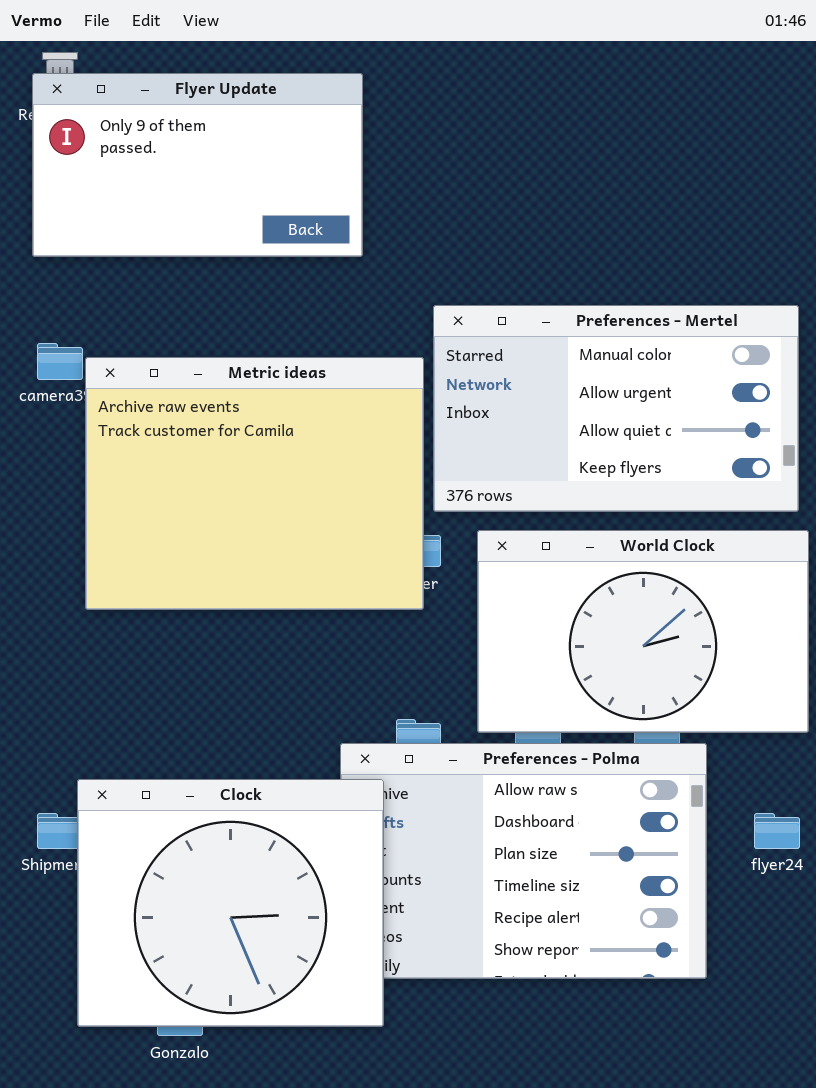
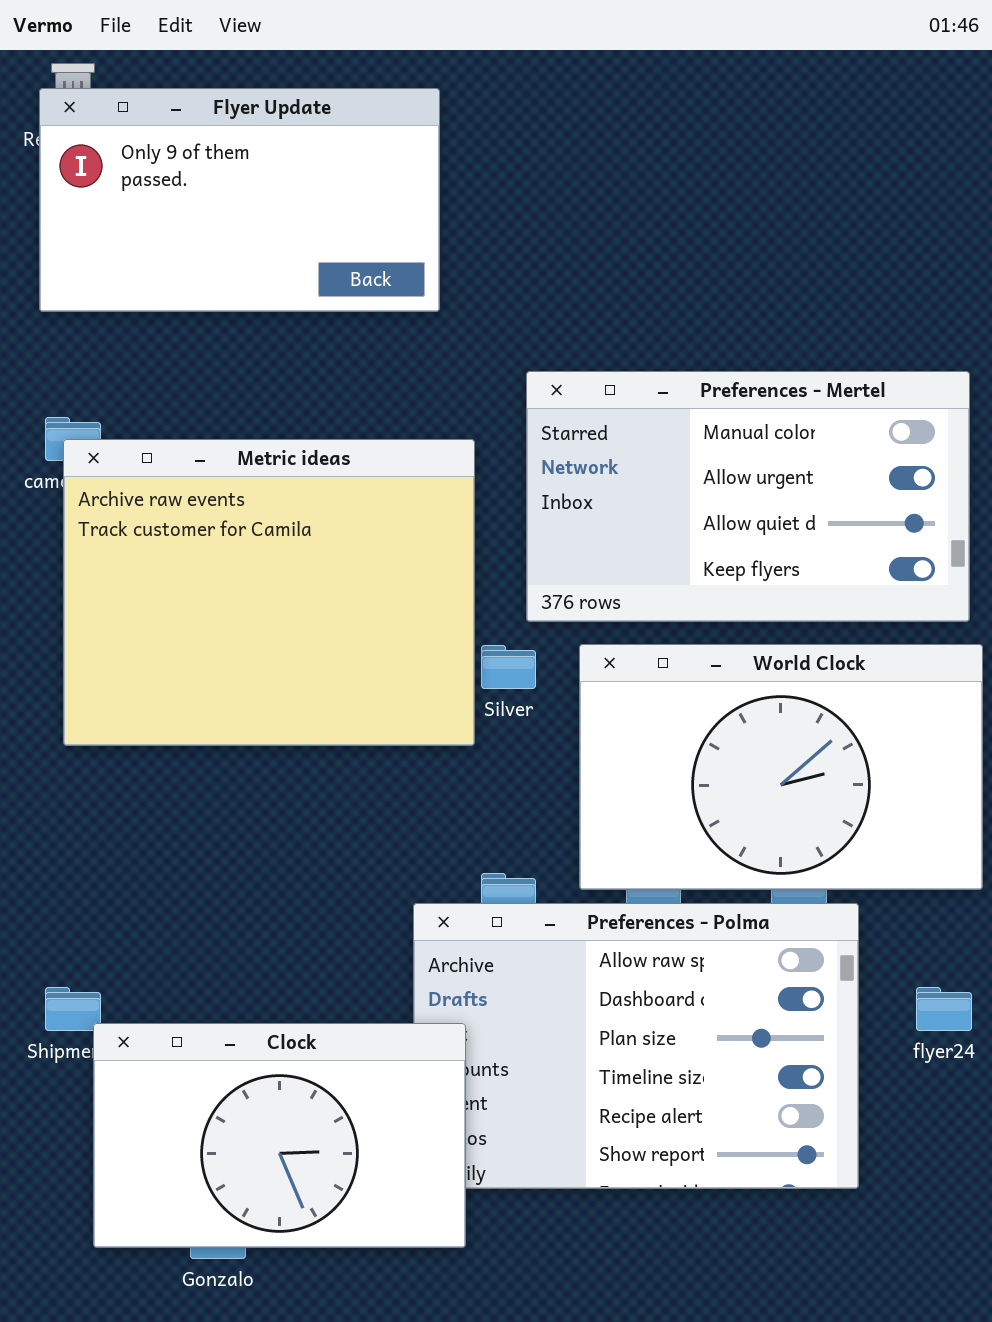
Metric ideas: [85,357,424,610] -> [63,439,475,746], moved
Clock: [77,779,384,1027] -> [93,1023,466,1248], resized

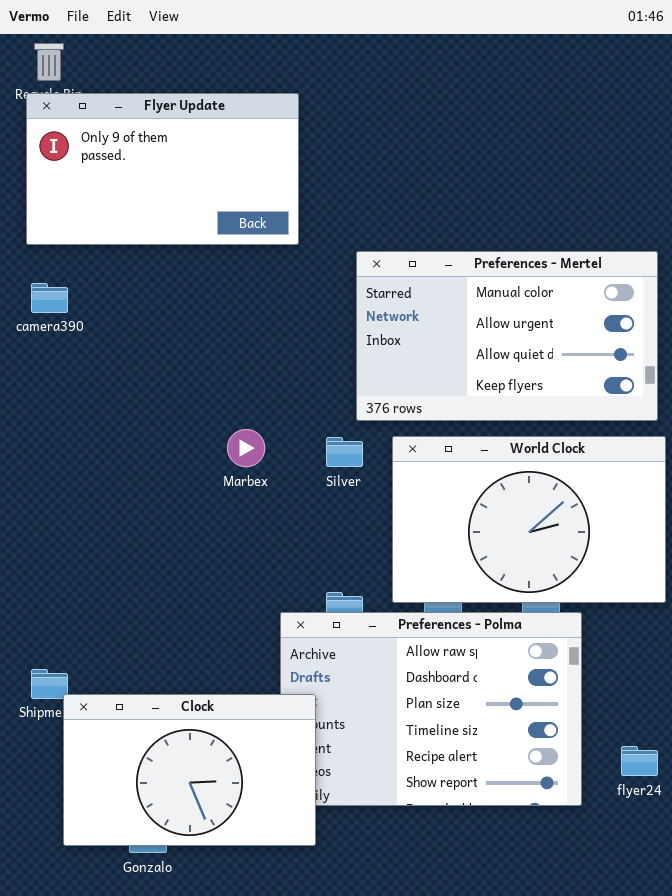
Flyer Update: [39,88,440,312] -> [26,93,299,245], moved
Metric ideas: [63,439,475,746] -> none, closed
flyer24: [916,987,972,1031] -> [621,746,658,776], moved

